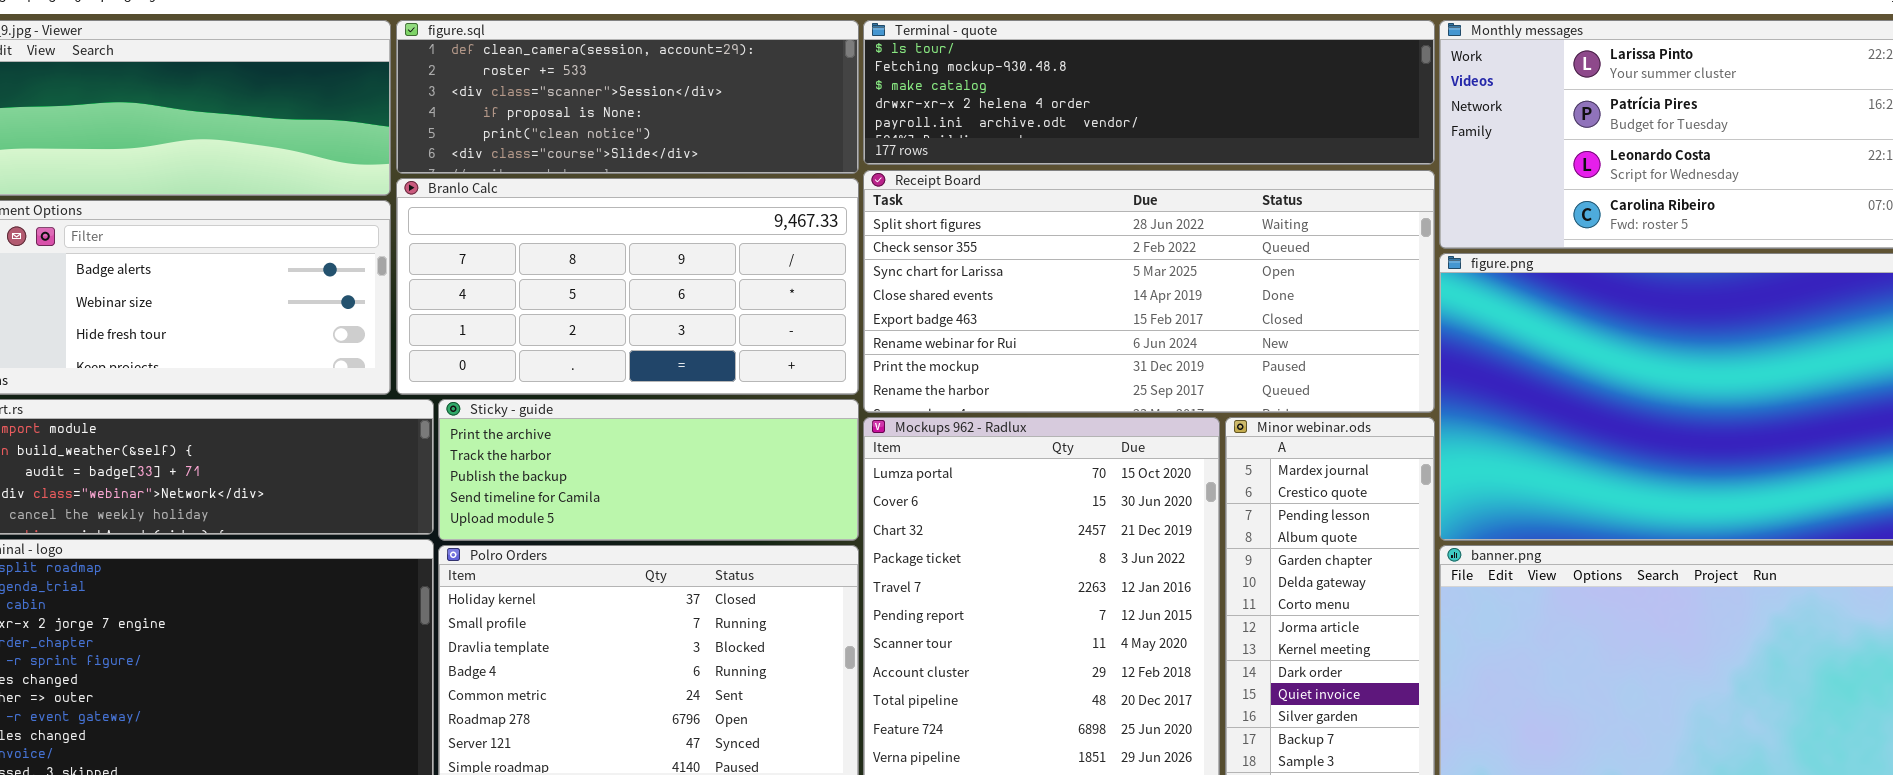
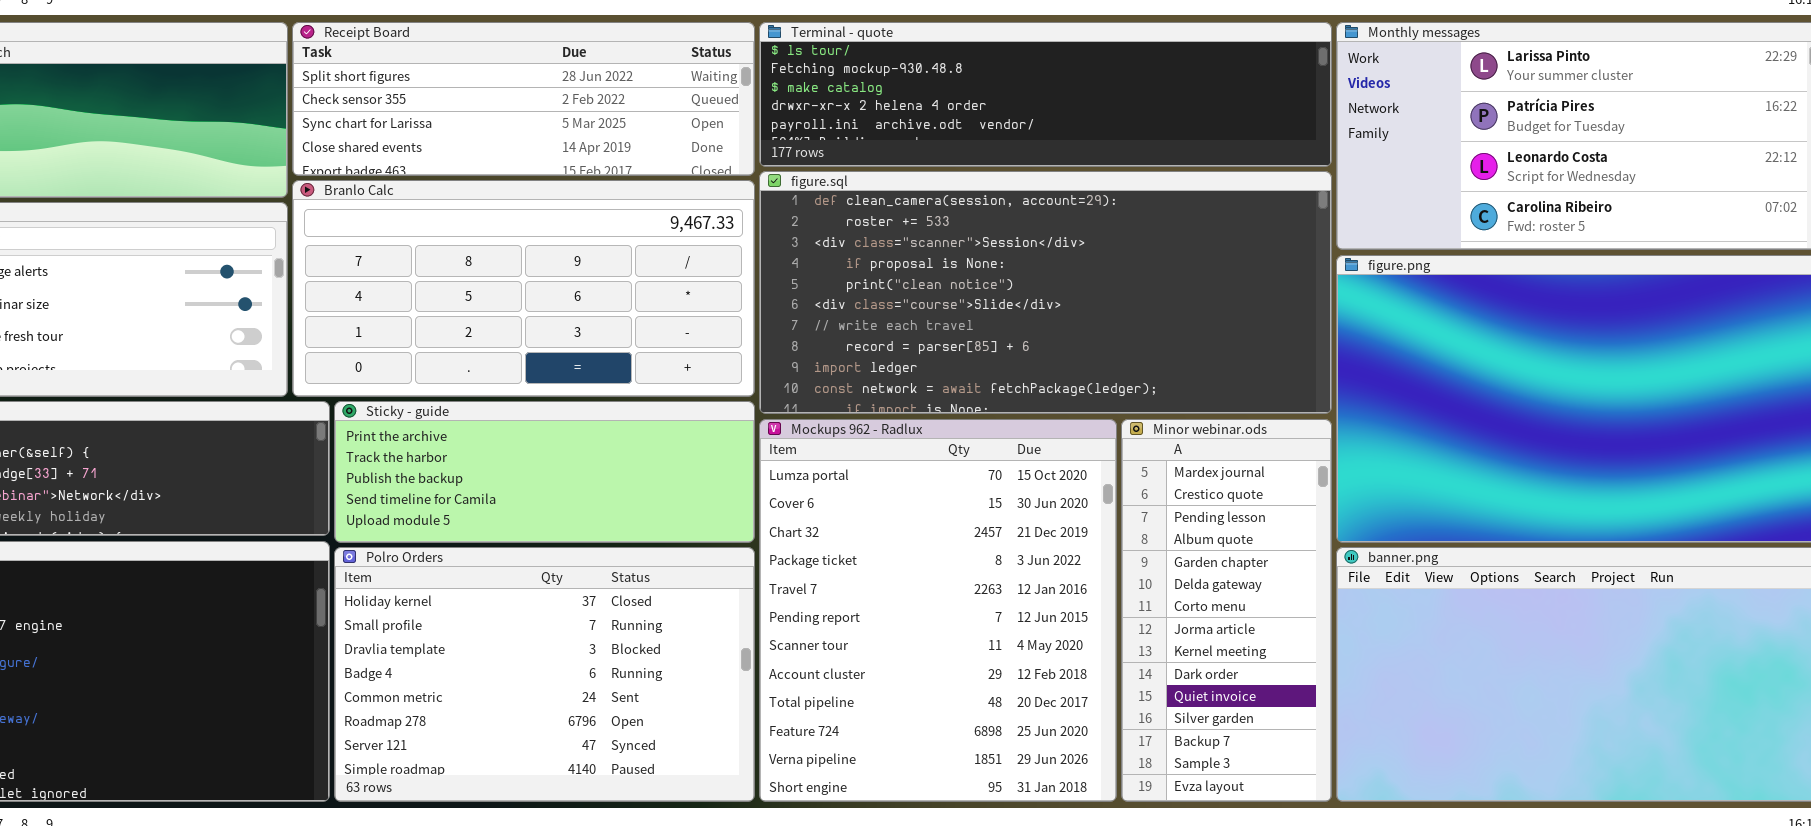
figure.sql: [396,20,859,174] -> [759,171,1332,414], moved, resized
Receipt Board: [863,170,1435,413] -> [292,22,755,176], moved, resized

